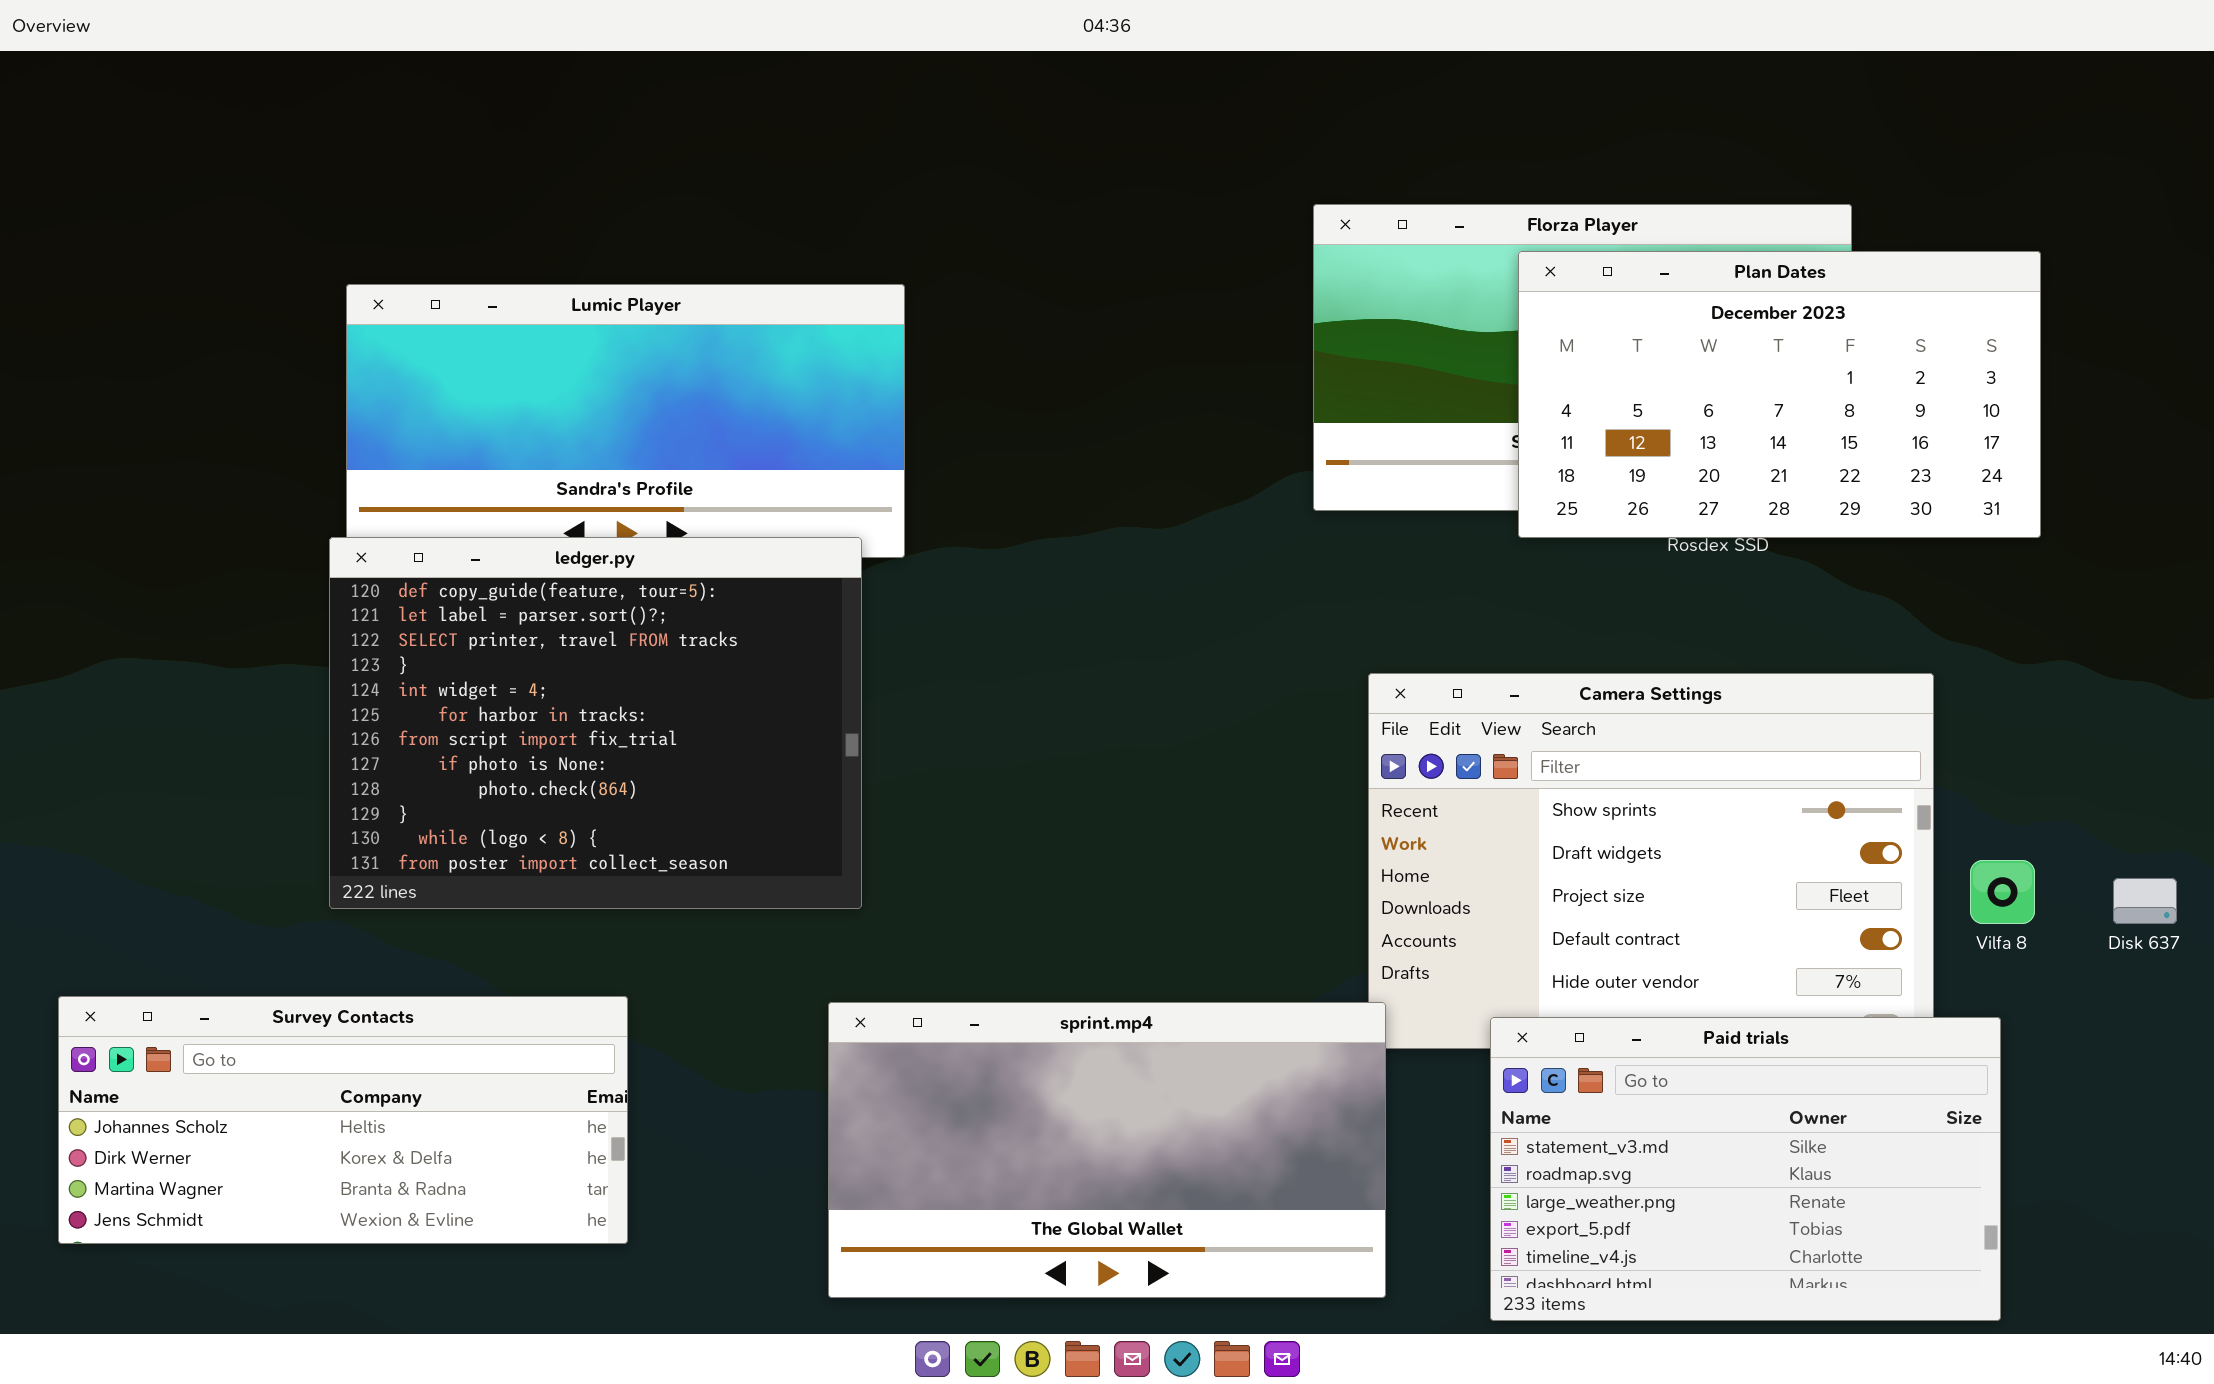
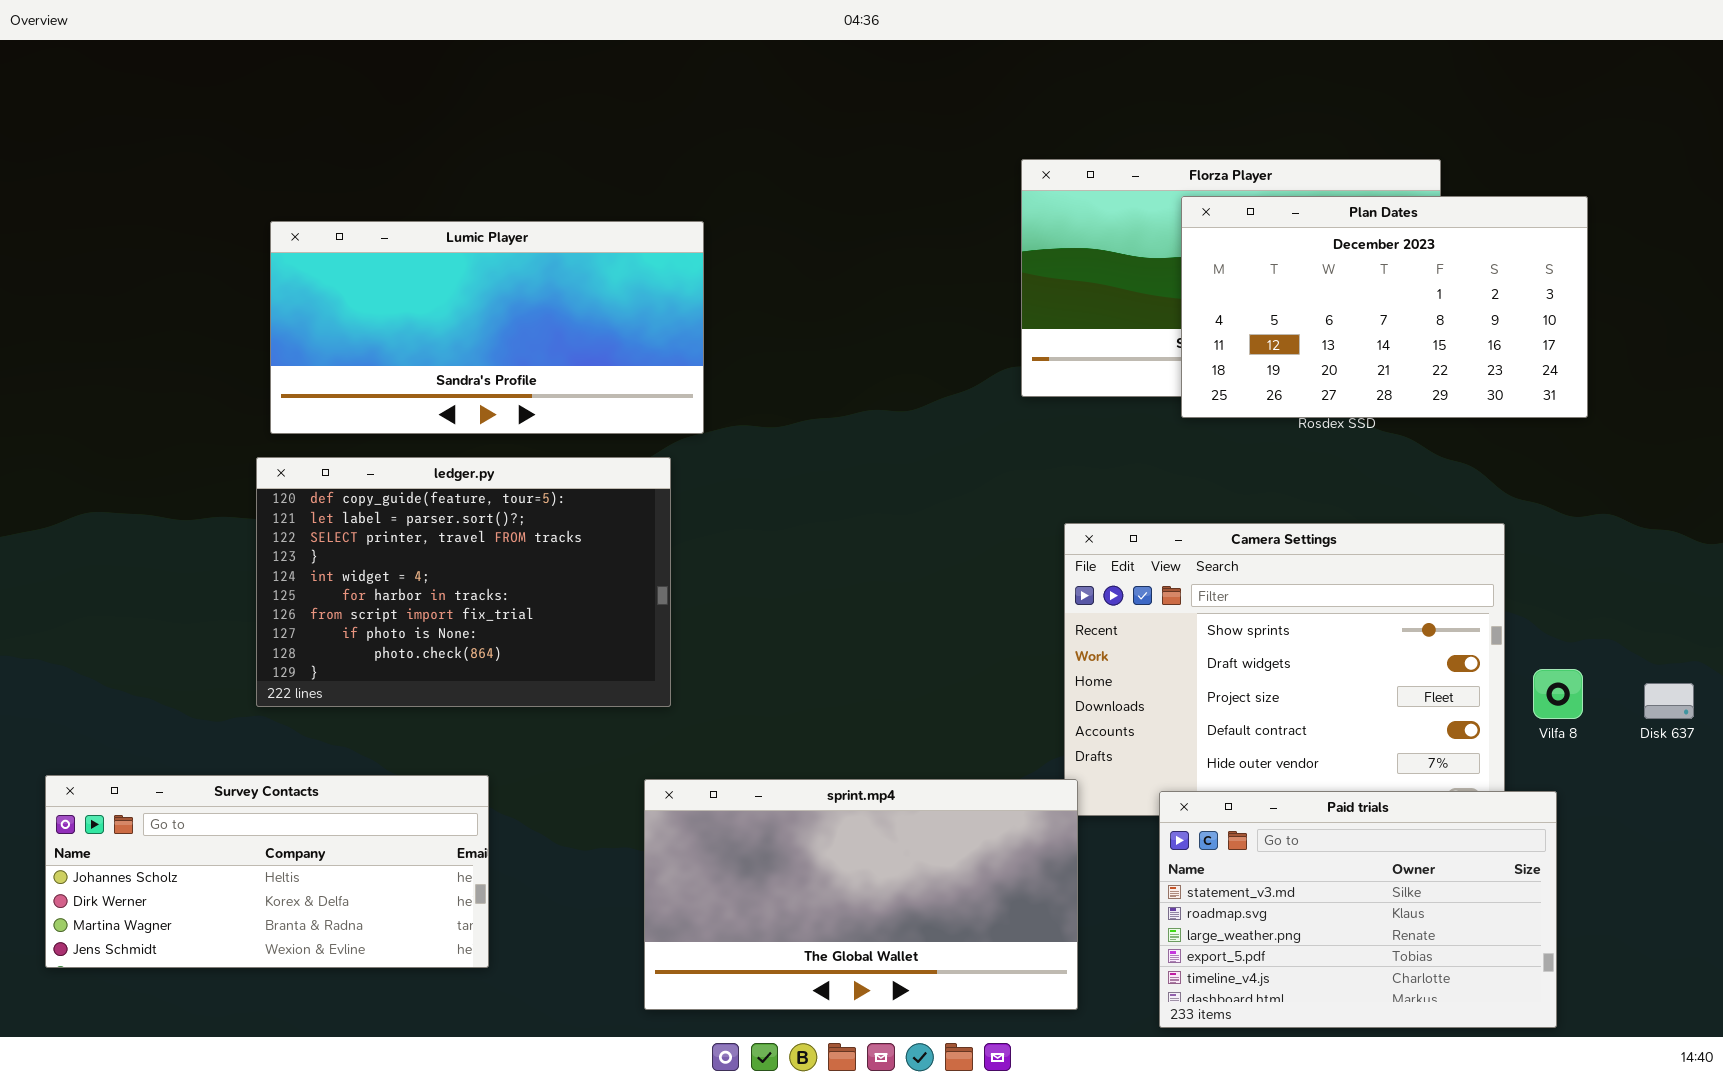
ledger.py: [329,537,862,909] -> [256,457,671,707], resized

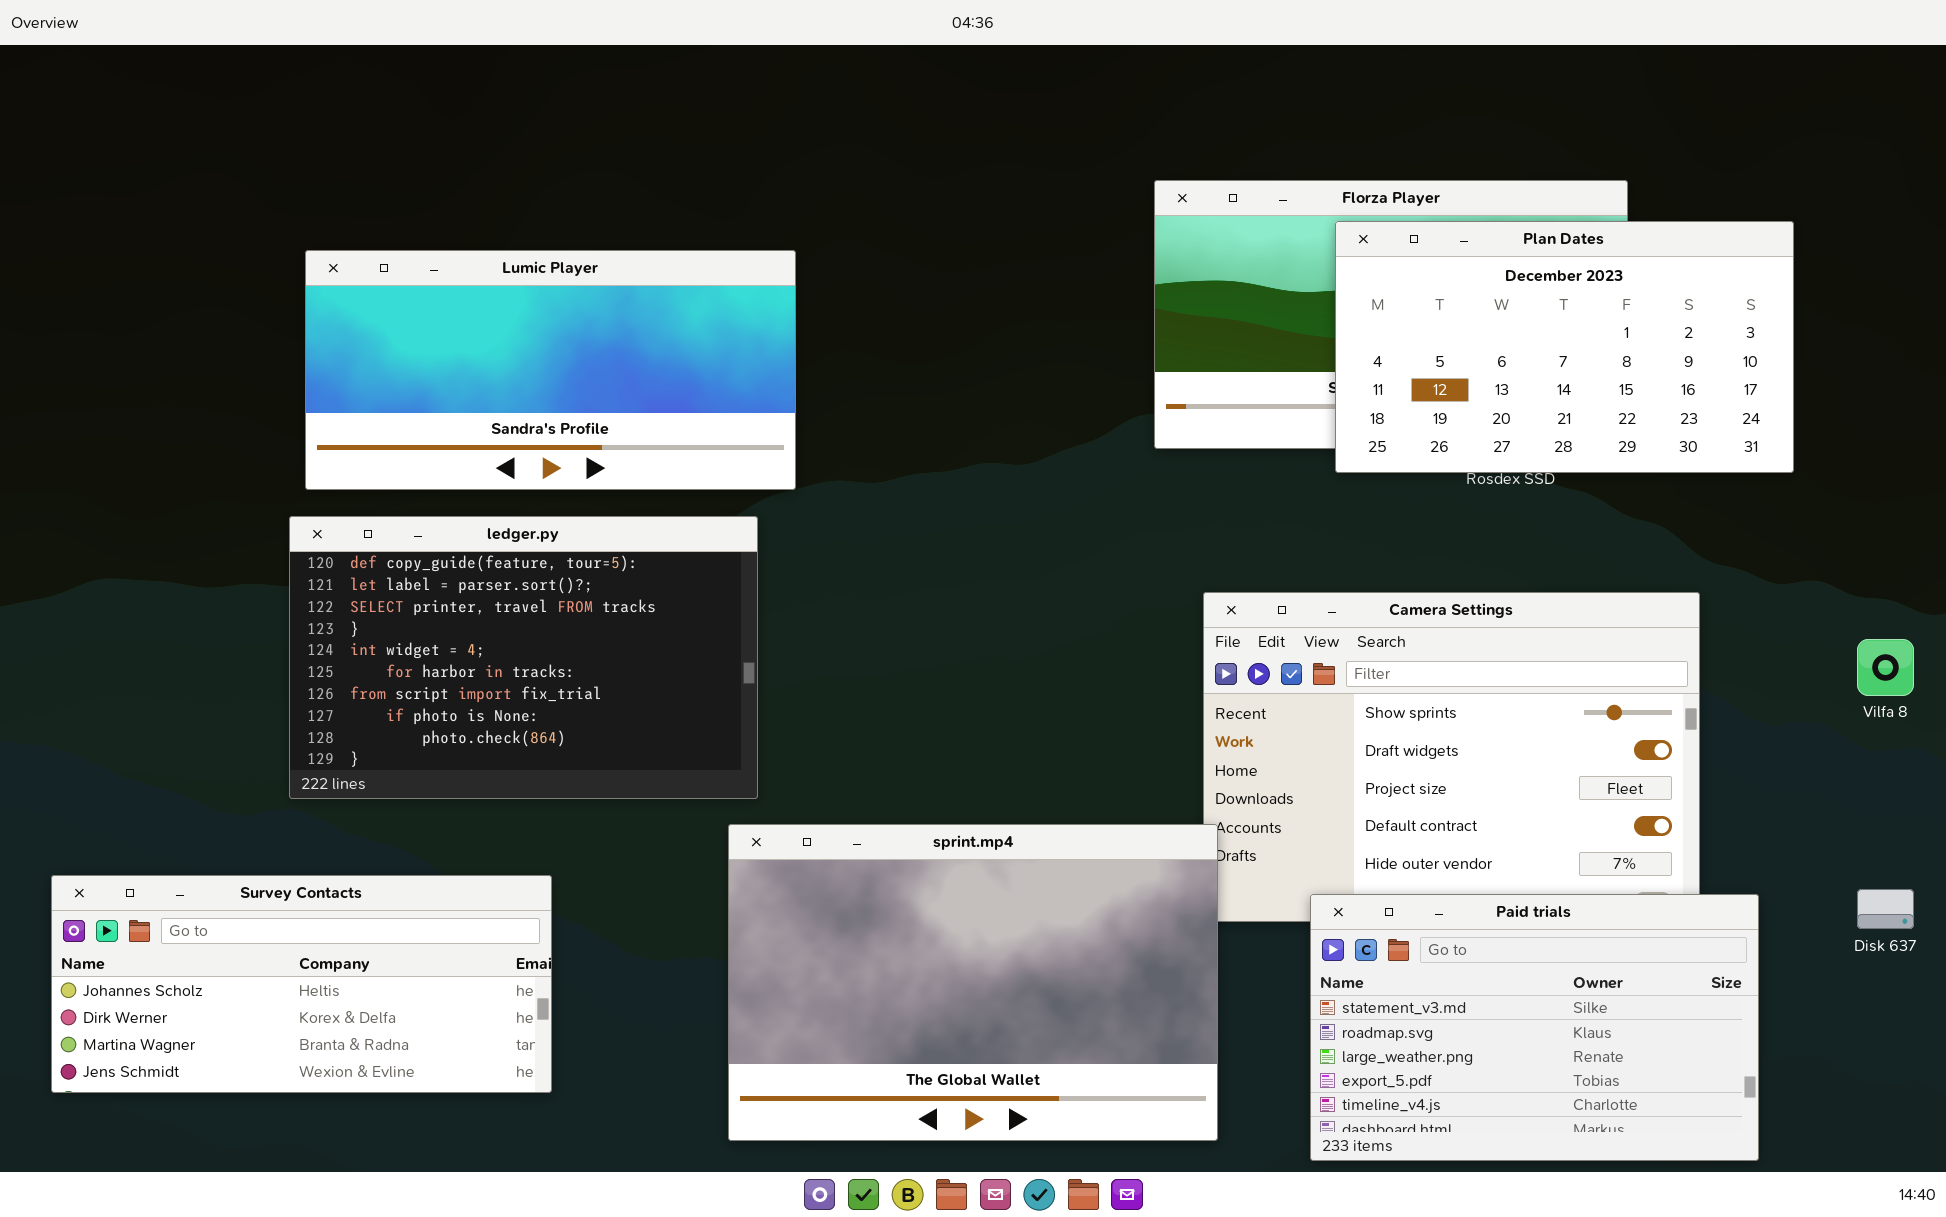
Vilfa 8: [1533,669,1583,719] -> [1857,639,1914,696], moved
Disk 637: [1644,683,1694,719] -> [1857,889,1914,929], moved
sprint.mp4: [644,779,1078,1010] -> [728,824,1218,1141], resized

